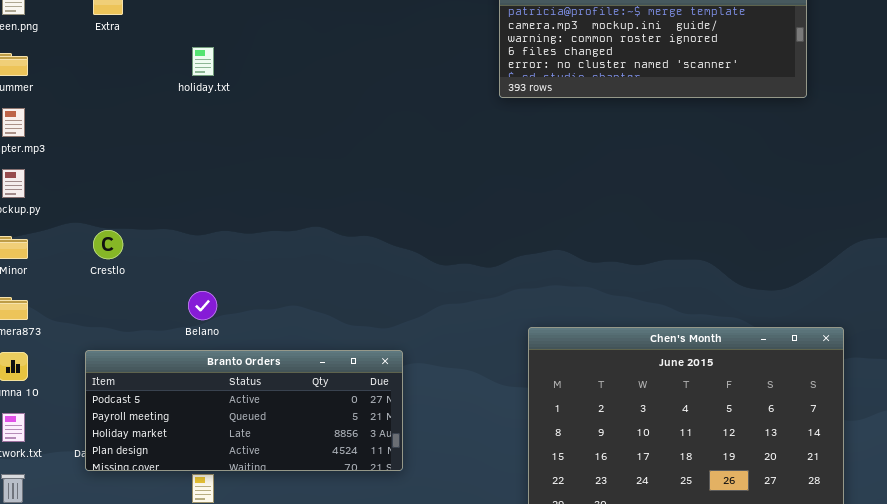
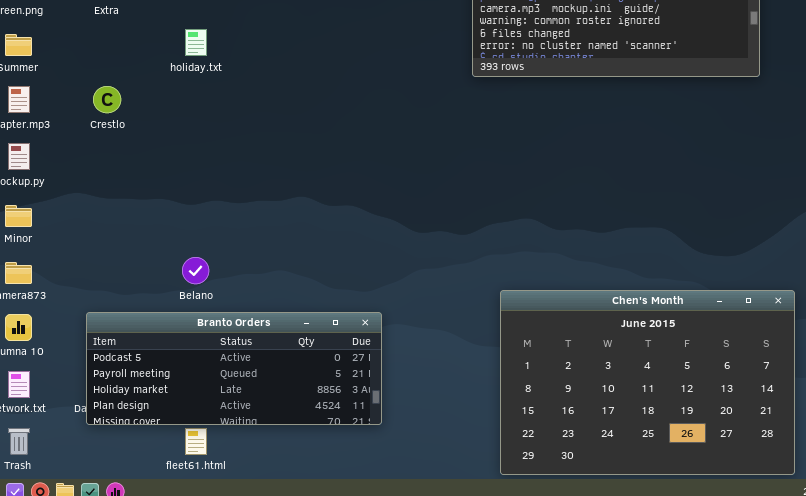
Crestlo: [93,230,123,259] -> [93,86,121,113], moved

